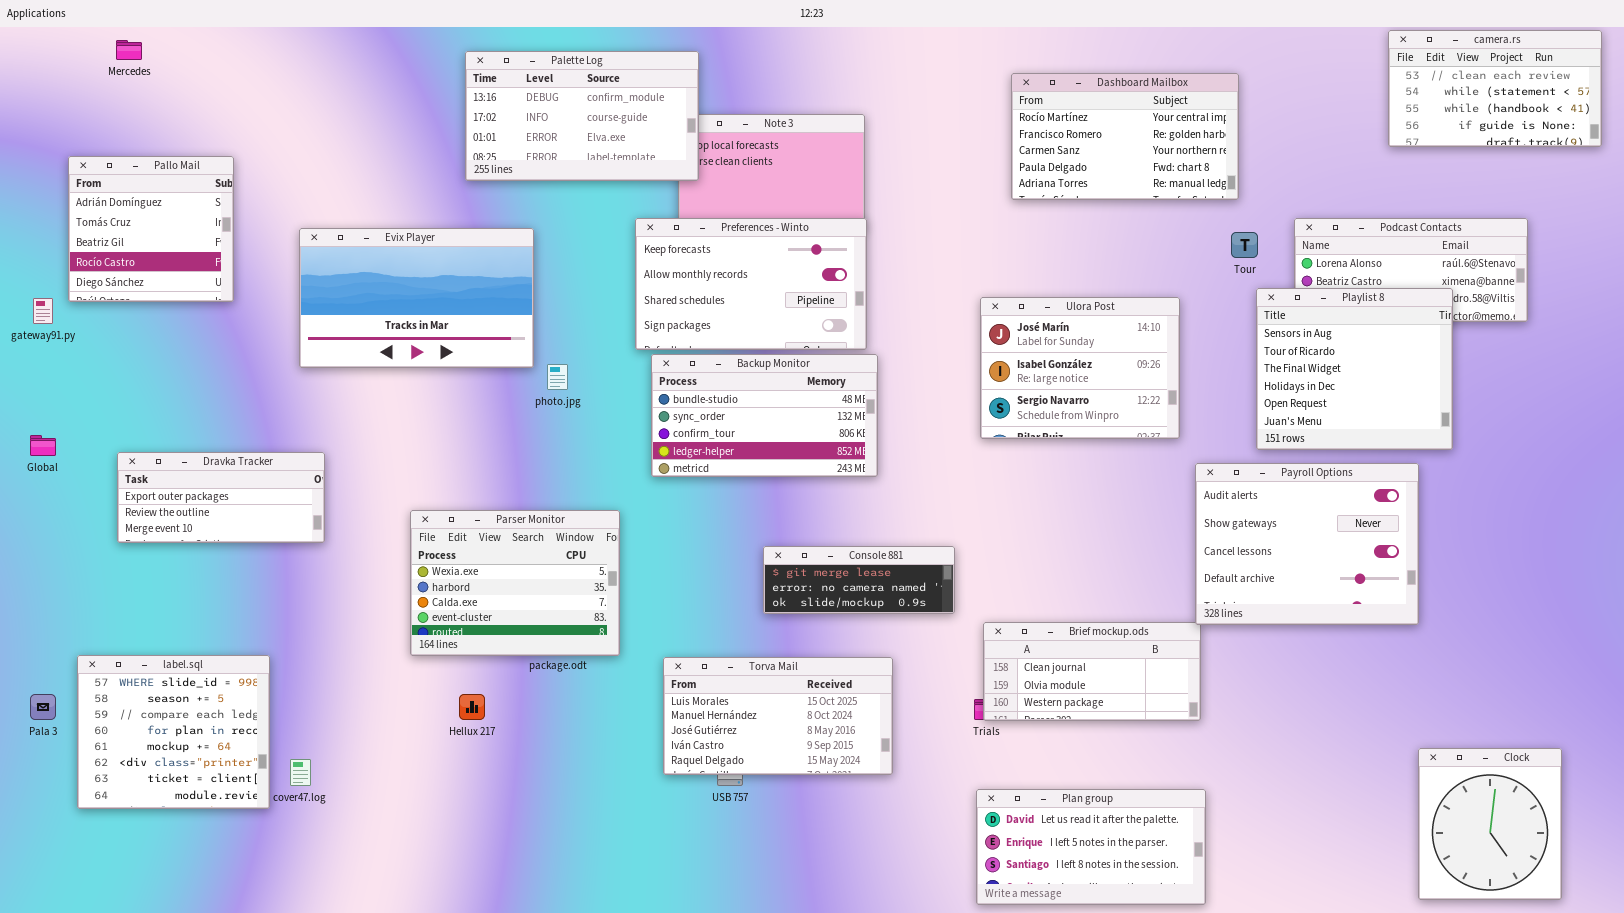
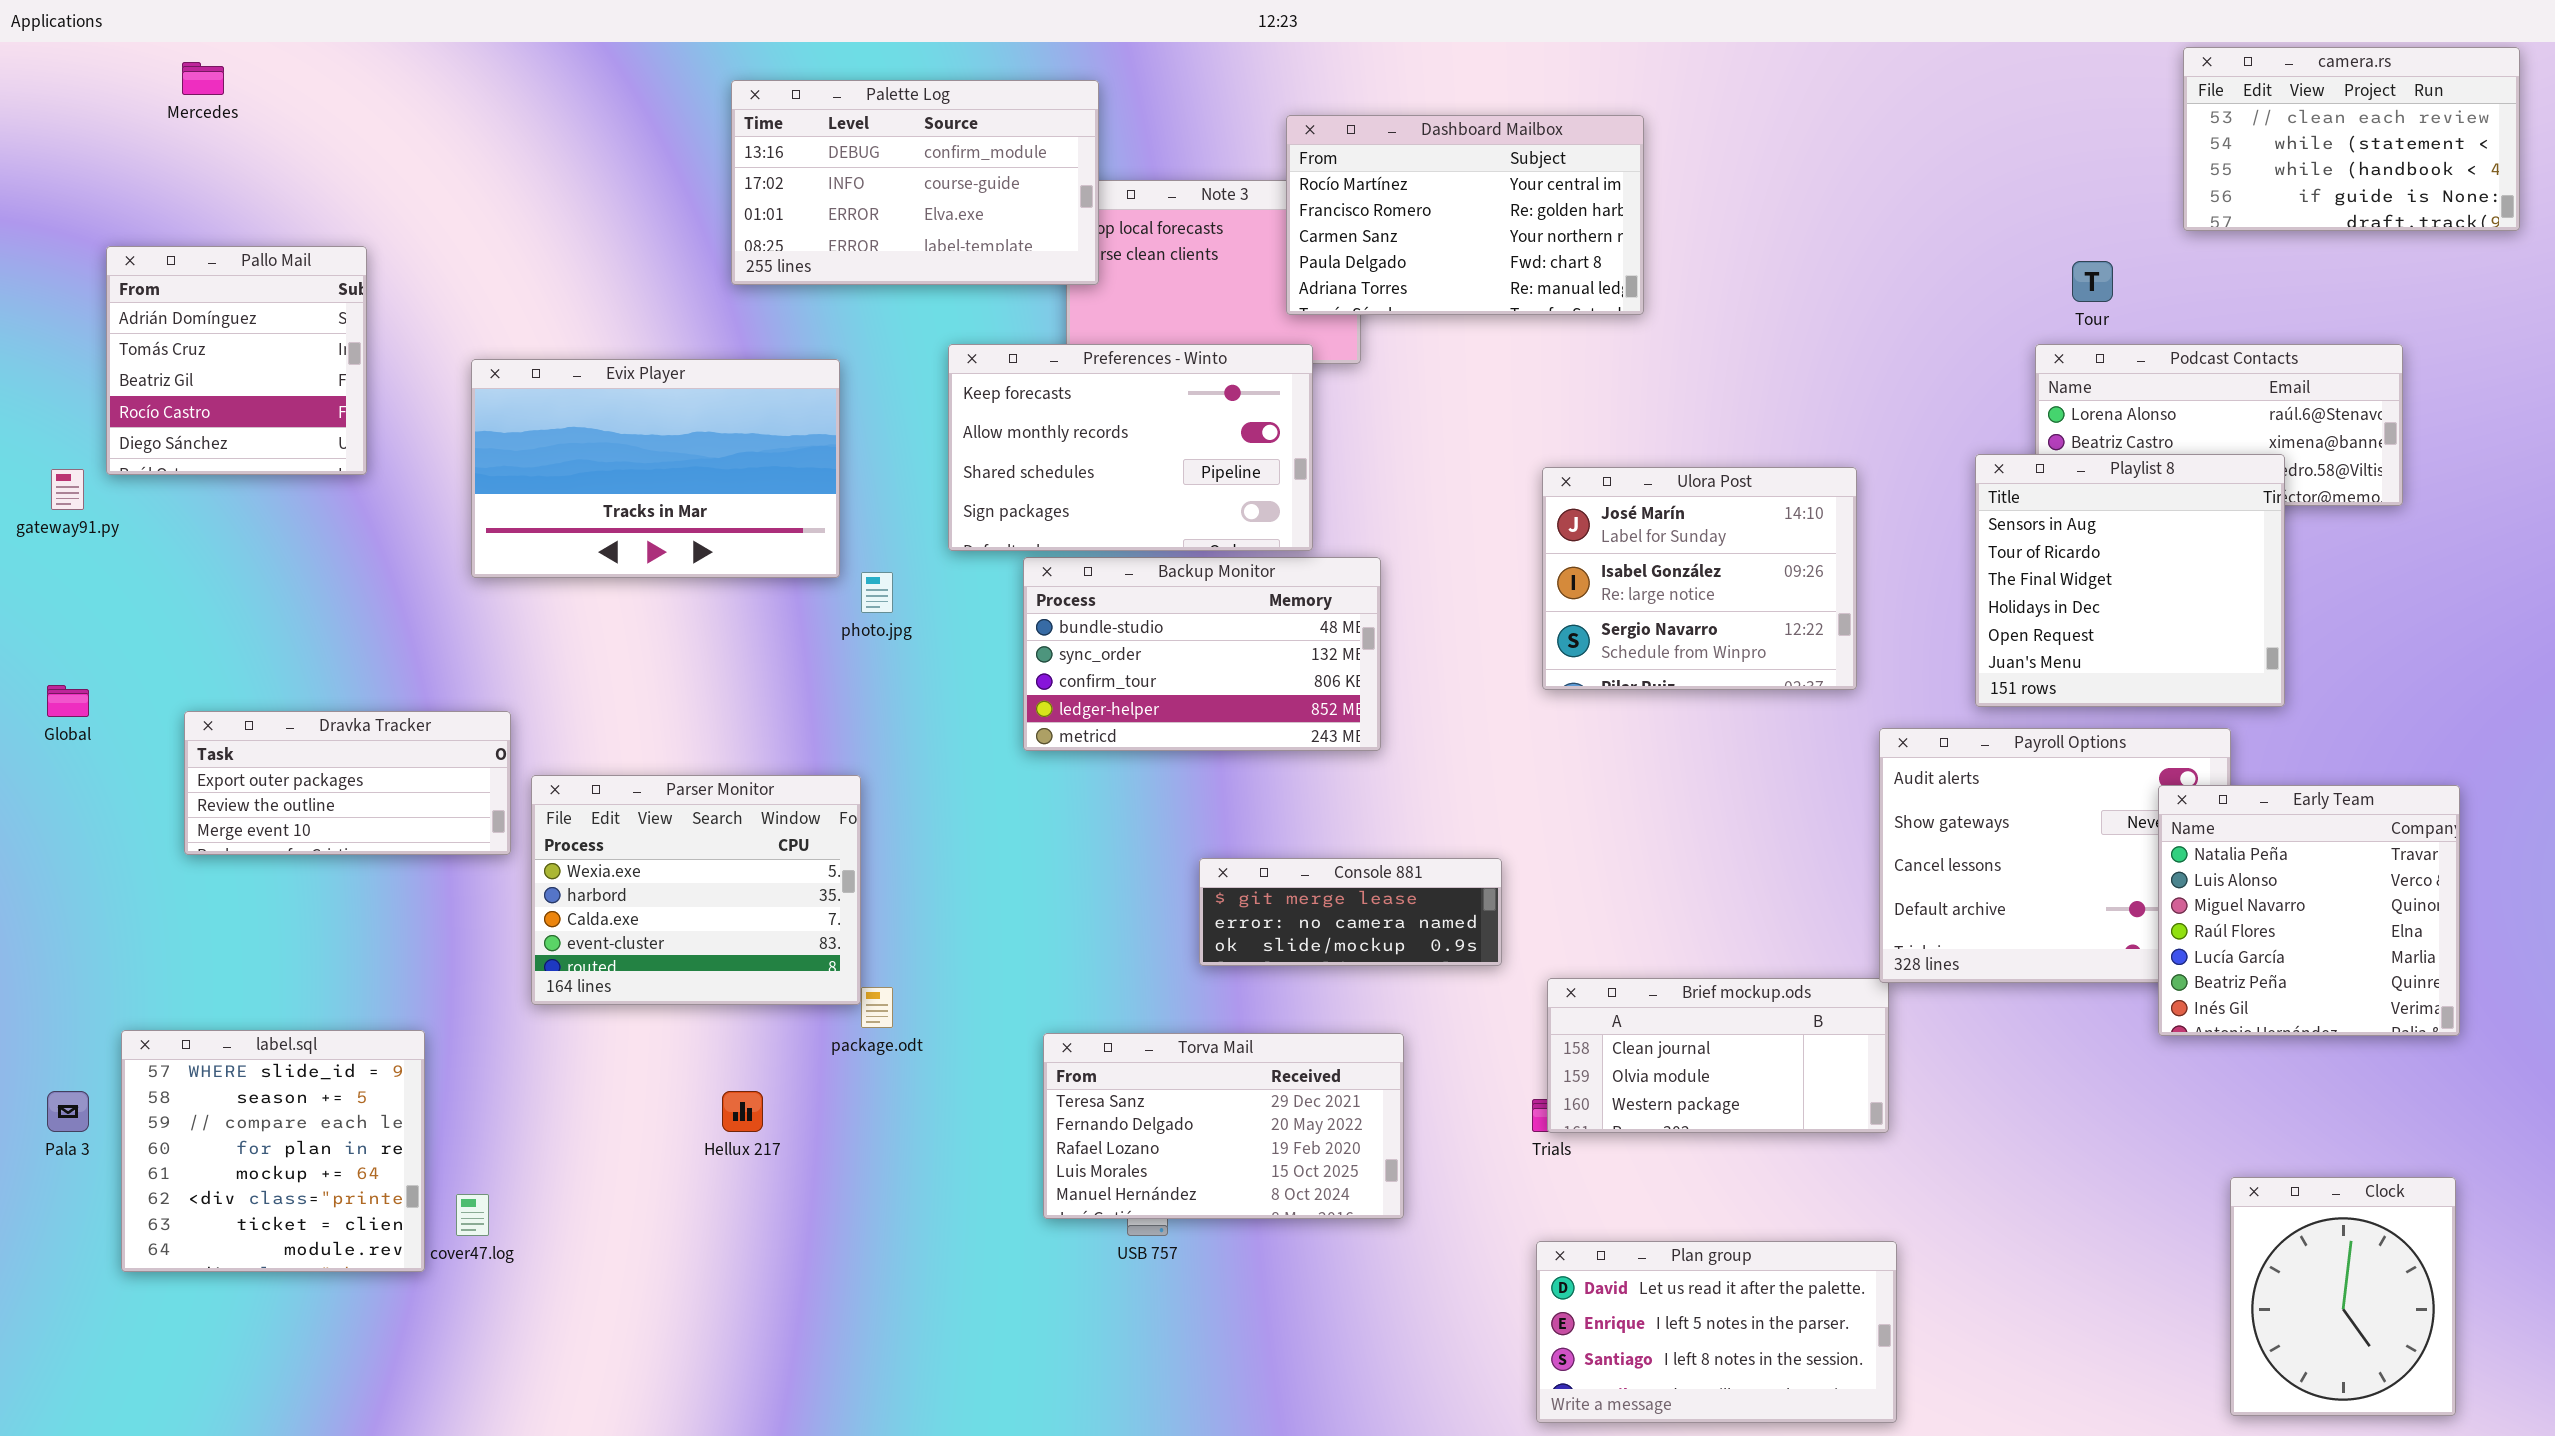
Dashboard Mailbox: [1011,73,1239,200] -> [1286,115,1644,315], moved
Preferences - Winto: [635,218,867,350] -> [948,344,1313,551], moved
Tour: [1231,232,1258,258] -> [2072,261,2113,302], moved
Early Team: none -> [2158,785,2460,1036], opened
Parser Monitor: [410,510,620,656] -> [531,775,861,1005], moved
Torva Mail: [663,657,893,775] -> [1043,1033,1404,1219], scrolled up 3 rows

